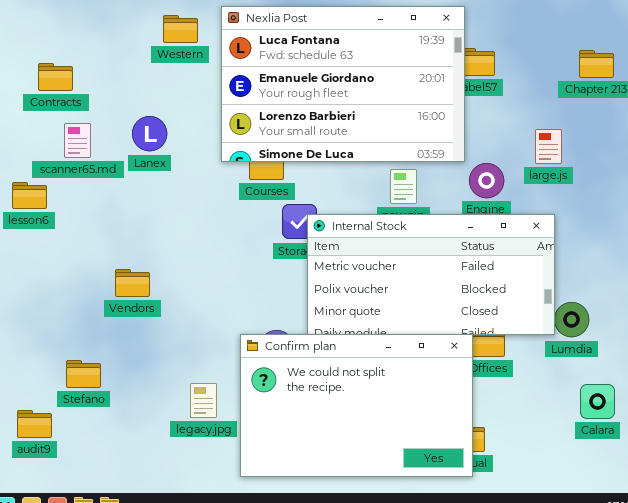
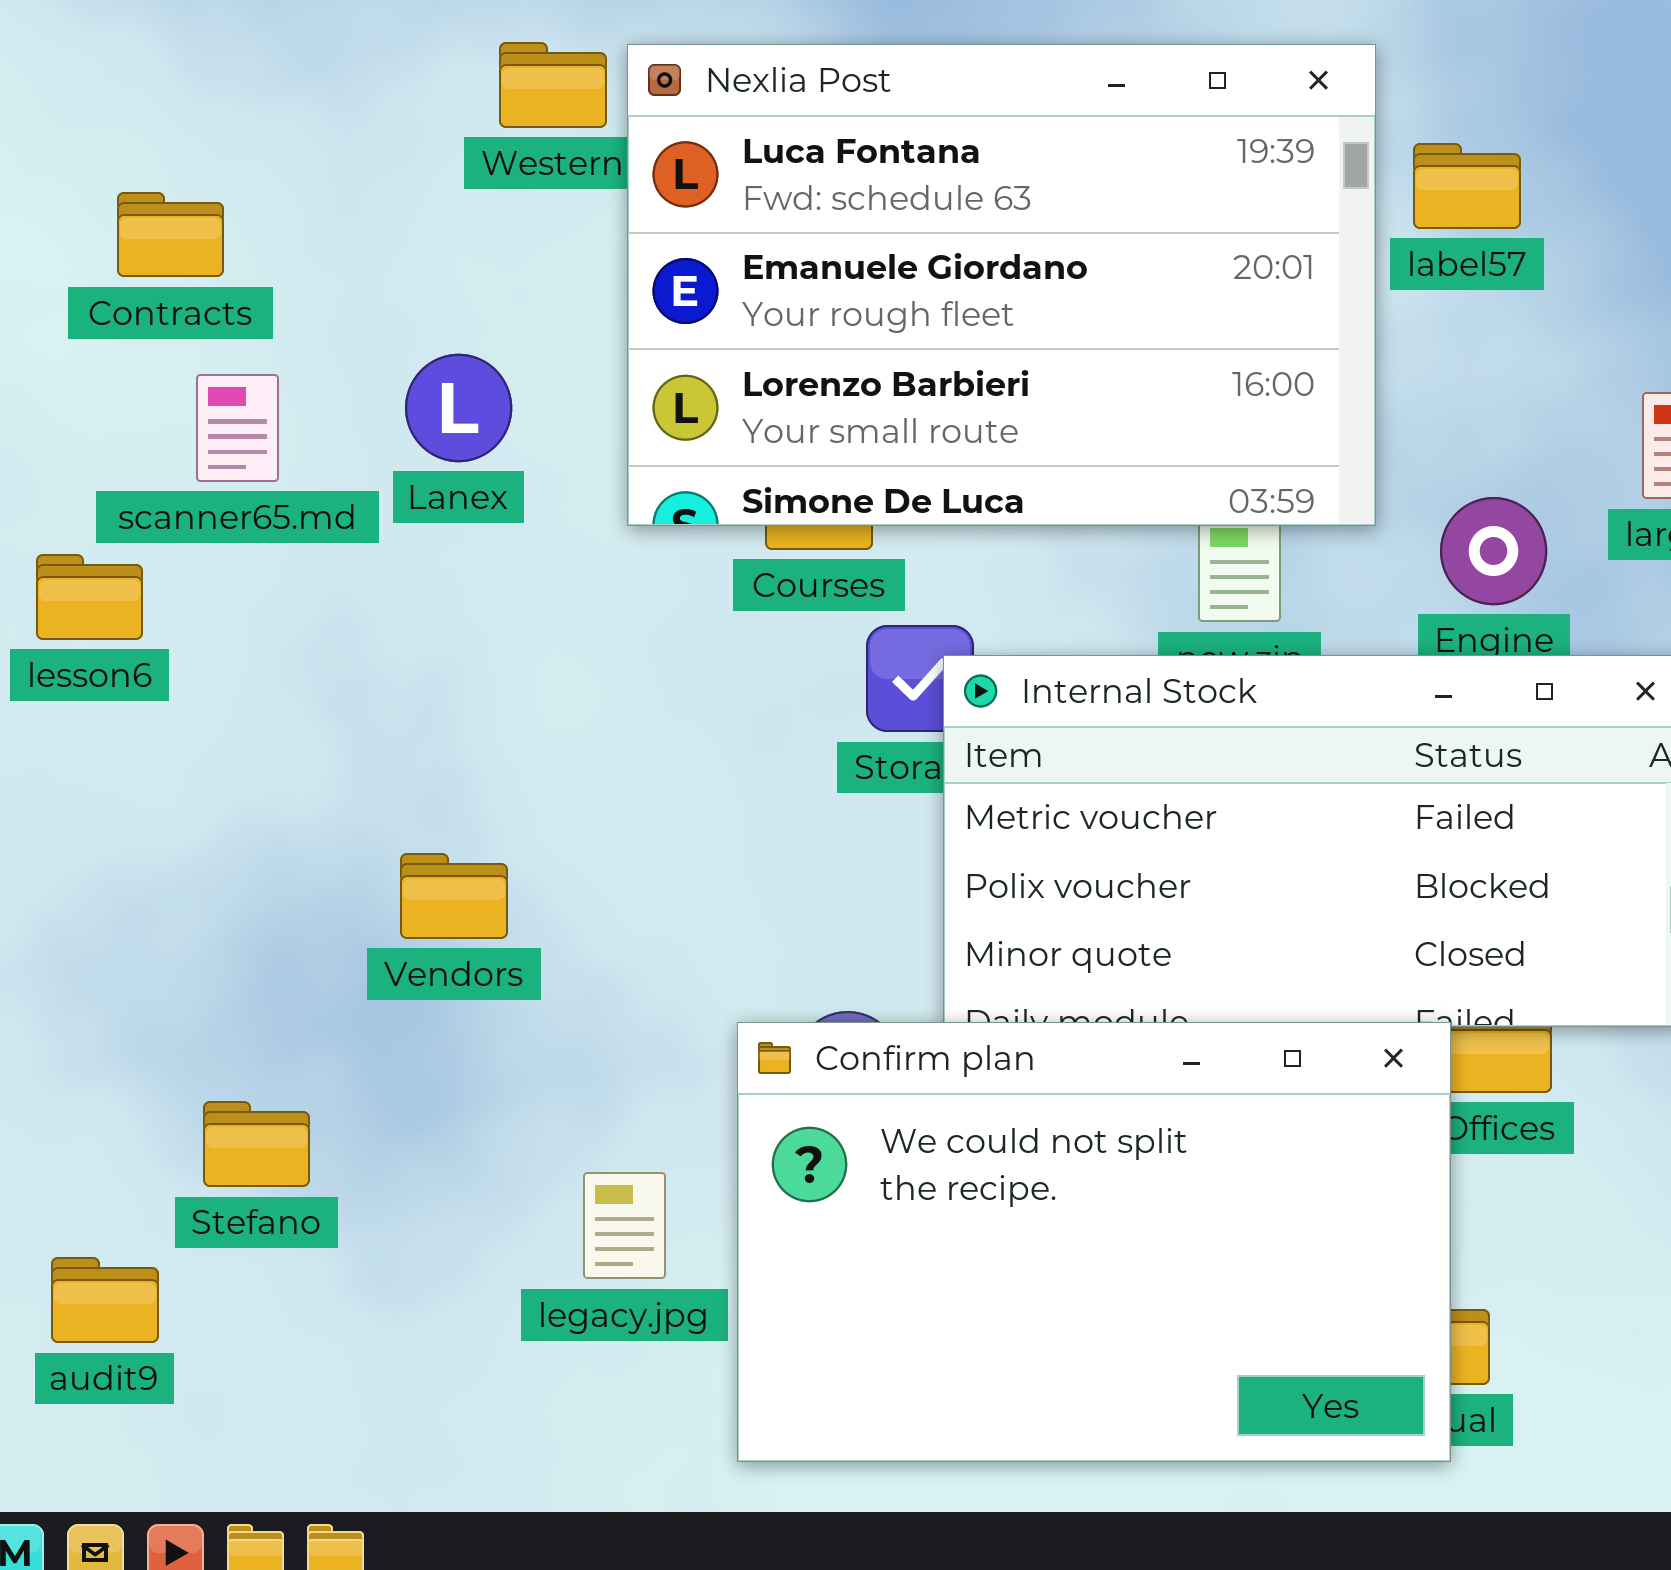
Nexlia Post: [221,6,465,162] -> [627,44,1376,526], moved
Vendors: [115,269,150,297] -> [400,853,508,939], moved

